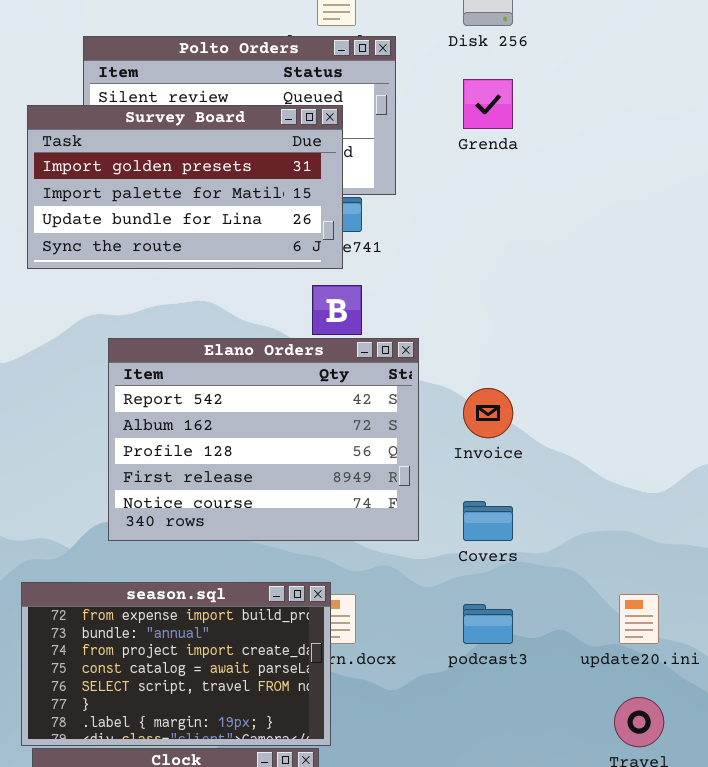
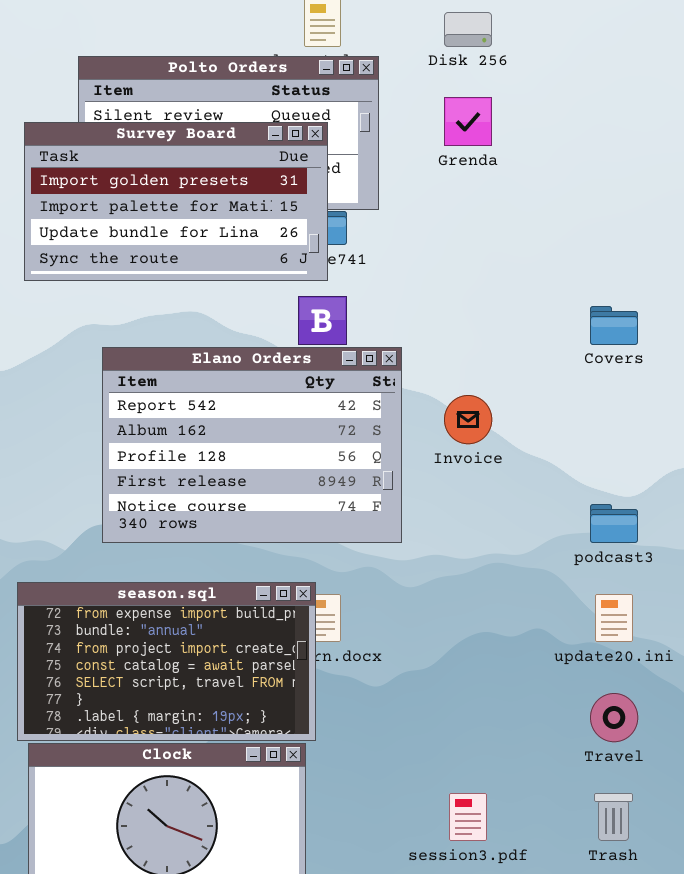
Covers: [463,501,513,541] -> [590,306,638,345], moved
podcast3: [463,604,513,644] -> [590,504,638,543], moved

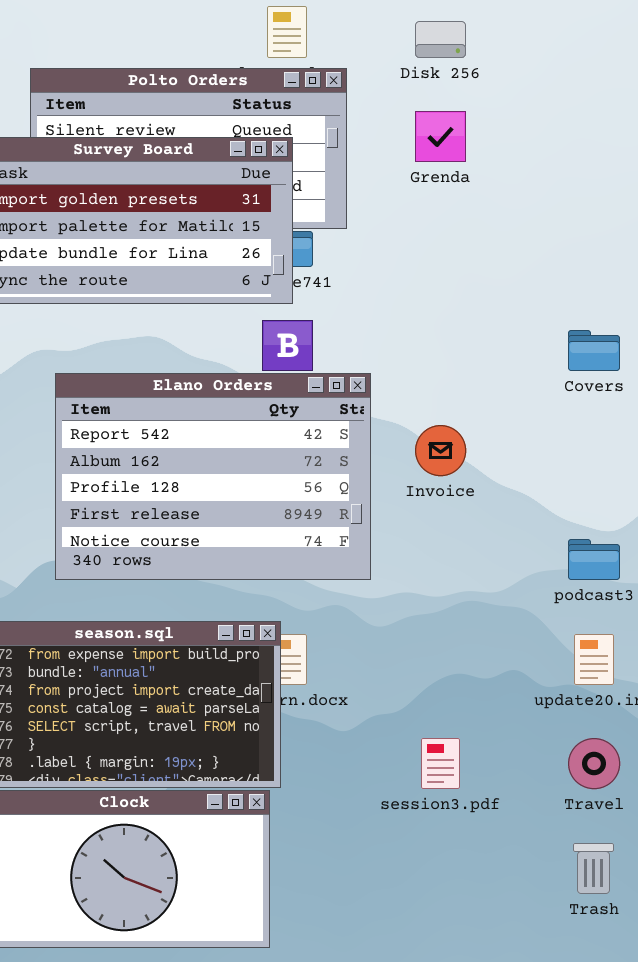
session3.pdf: [449,793,487,841] -> [421,738,460,789], moved

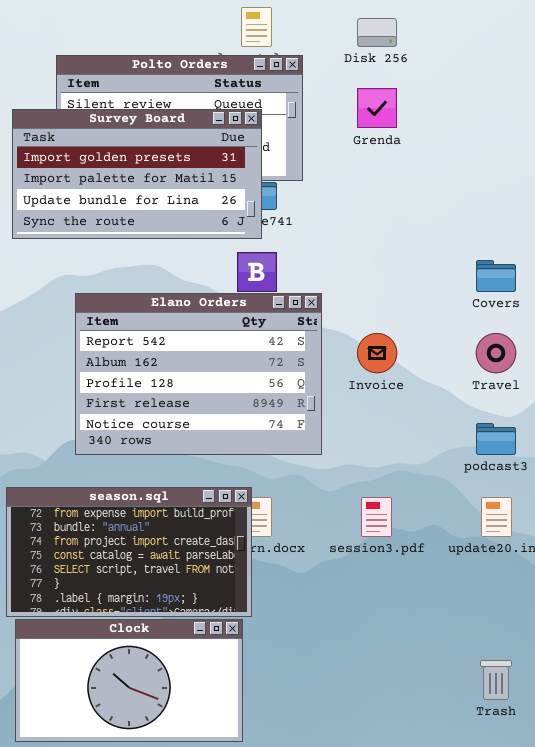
session3.pdf: [421,738,460,789] -> [361,497,392,537], moved
Travel: [568,738,620,789] -> [476,333,516,373], moved

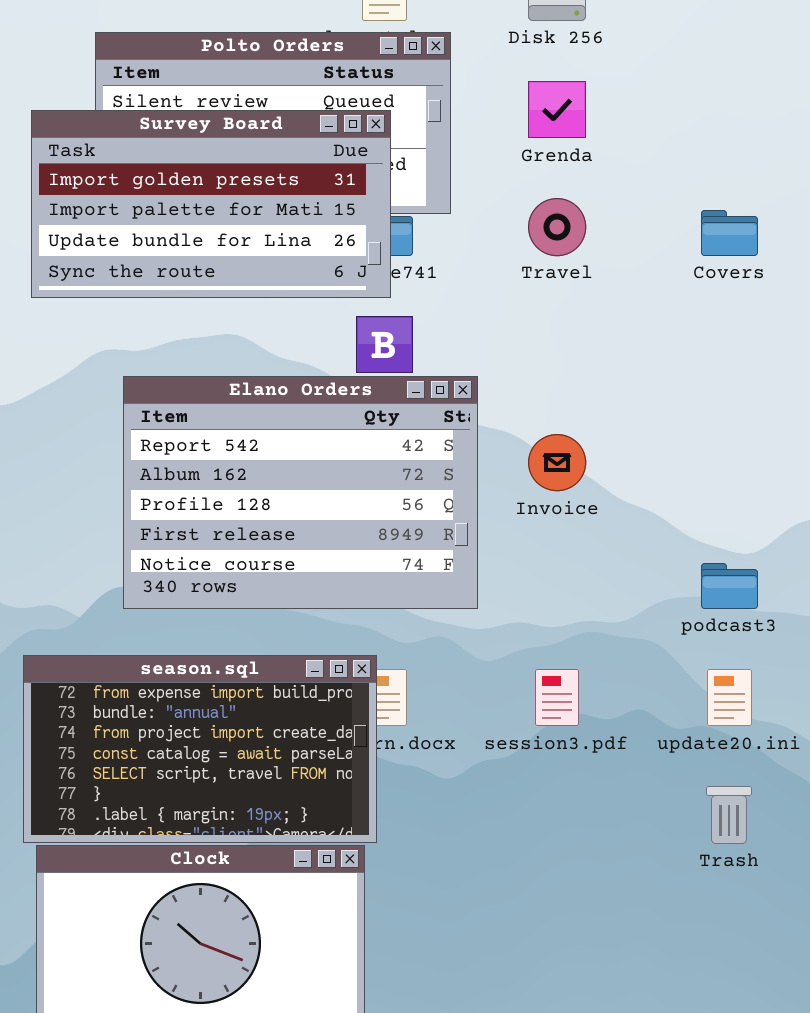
Covers: [476,260,516,292] -> [701,210,758,256], moved
Travel: [476,333,516,373] -> [528,198,586,256], moved
Trash: [480,660,512,700] -> [706,786,752,844], moved

